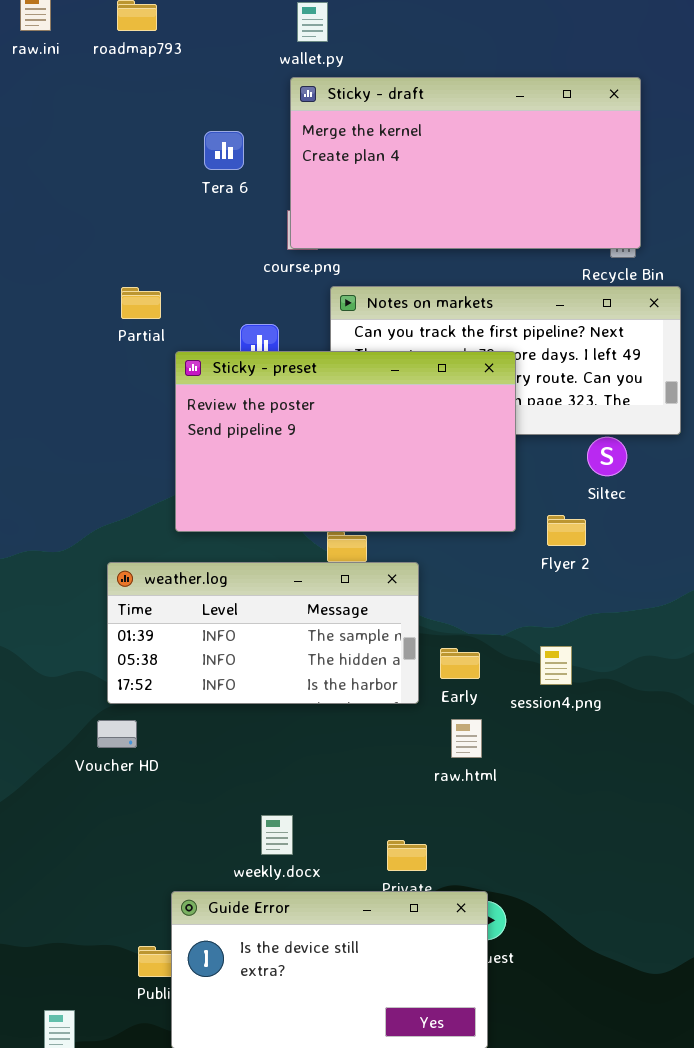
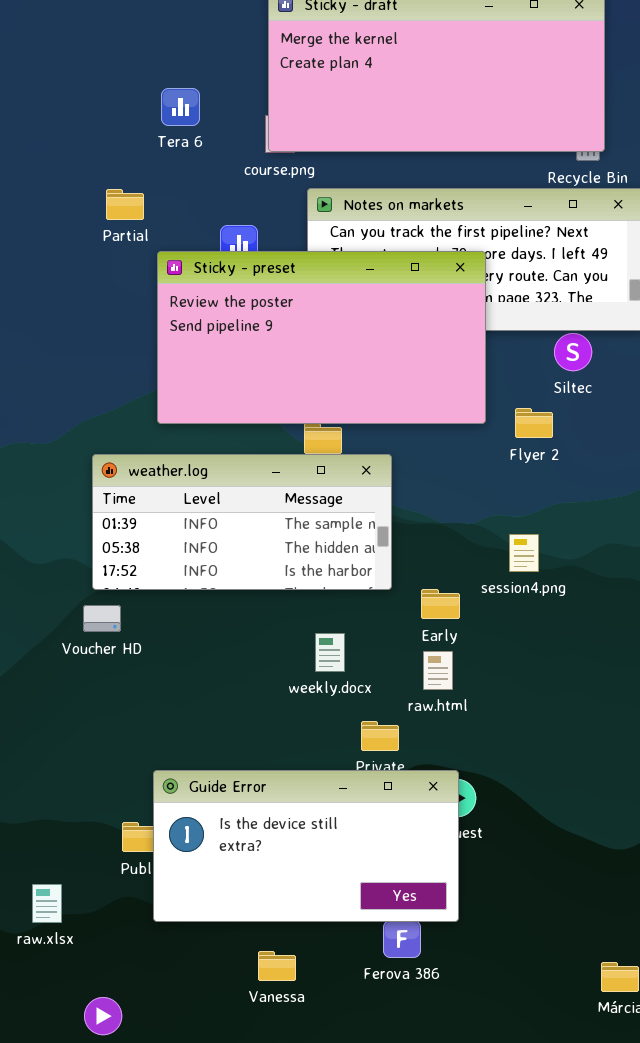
Tera 6: [204,131,244,170] -> [161,88,200,126], moved
Early: [440,648,480,679] -> [421,589,460,619], moved
raw.html: [451,719,482,758] -> [423,651,453,690], moved
weekly.docx: [261,815,293,855] -> [315,633,345,672], moved

